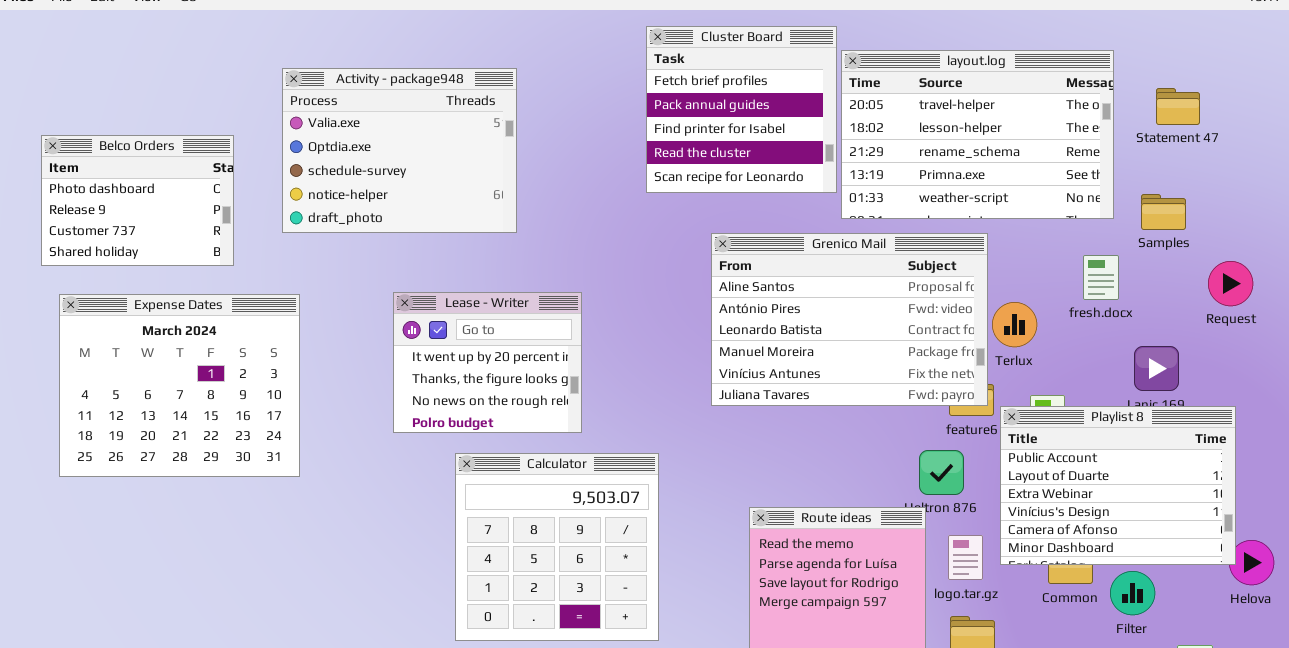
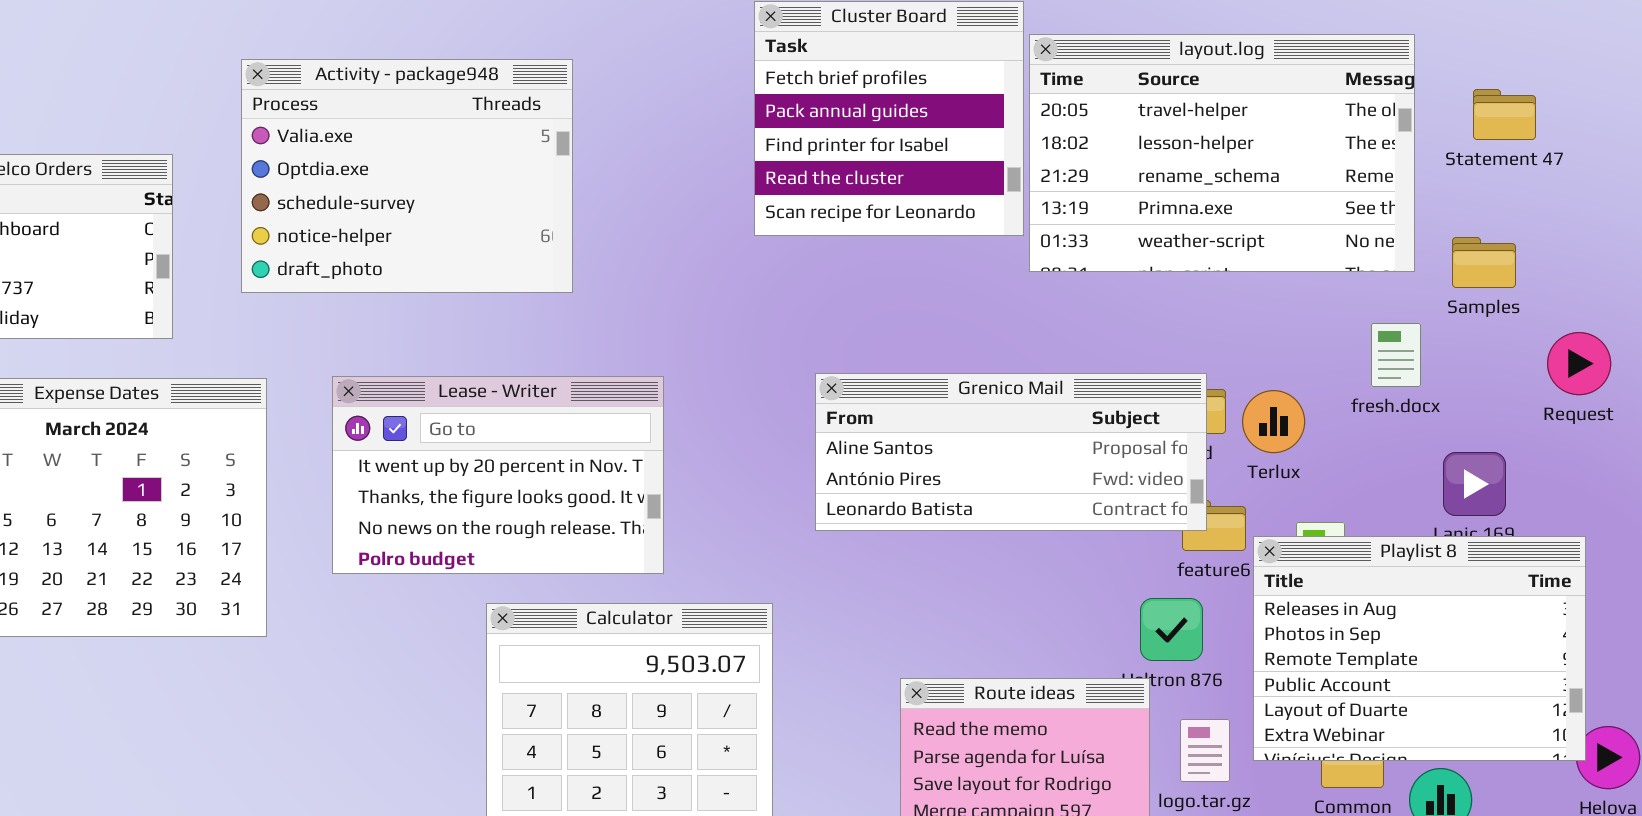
Grenico Mail: [711,233,988,406] -> [815,373,1207,531], moved, resized
Lease - Writer: [393,292,582,433] -> [332,376,664,574], resized
Playlist 8: [1000,406,1236,565] -> [1253,536,1586,761], scrolled up 3 rows

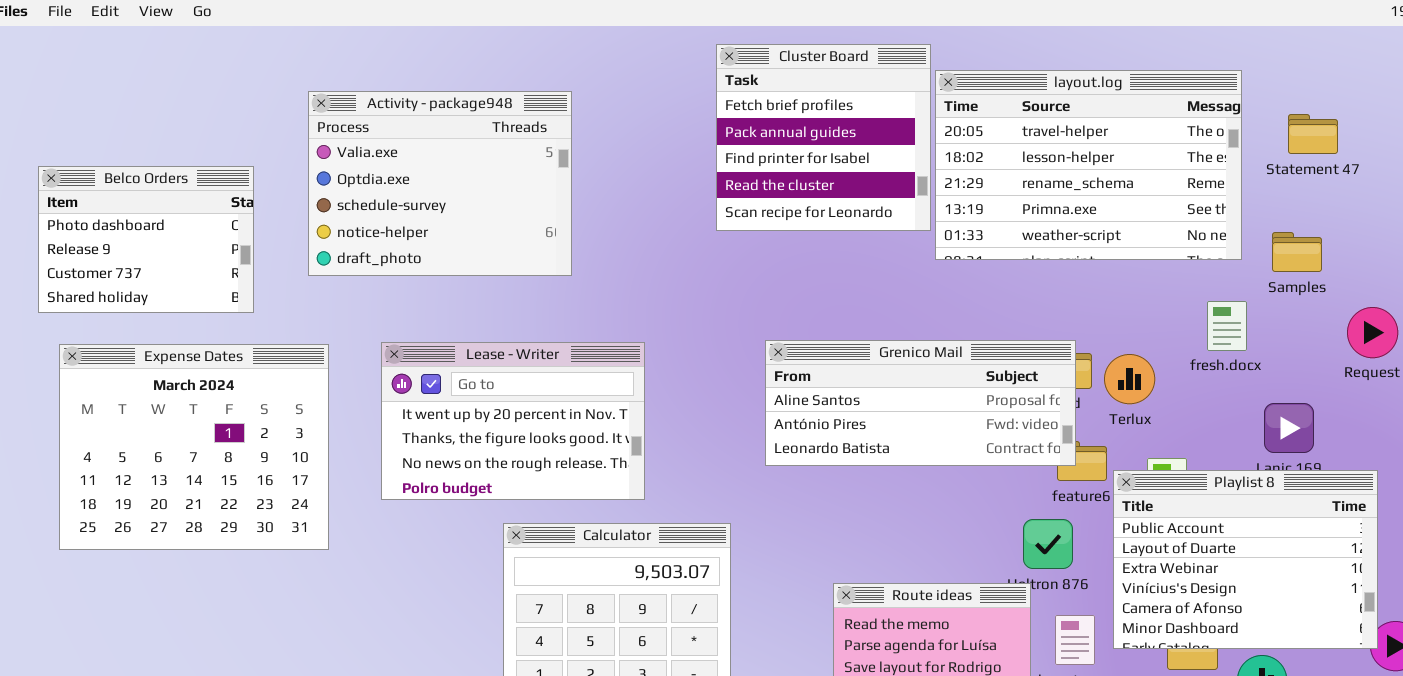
Playlist 8: [1253,536,1586,761] -> [1113,470,1378,649], scrolled down 3 rows

